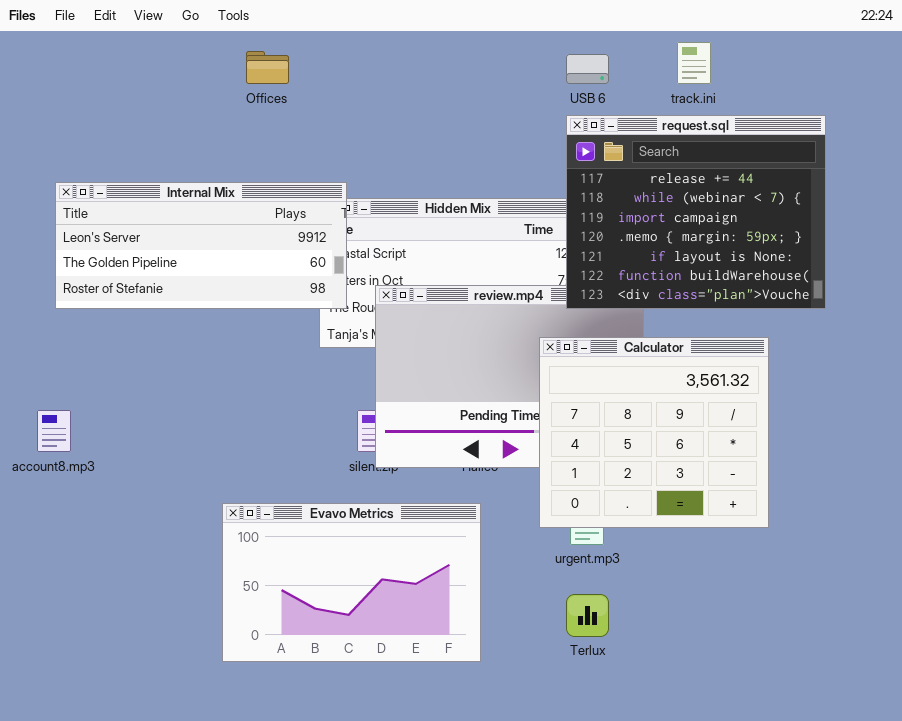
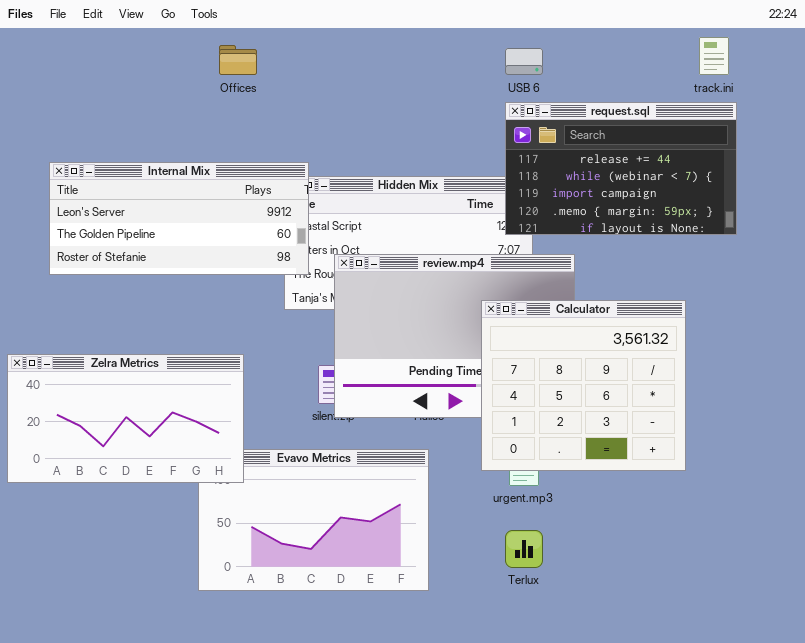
track.ini: [677,42,711,84] -> [699,37,729,75], moved
request.sql: [566,115,826,309] -> [505,102,737,235], resized
Zelra Metrics: none -> [7,354,244,483], opened

